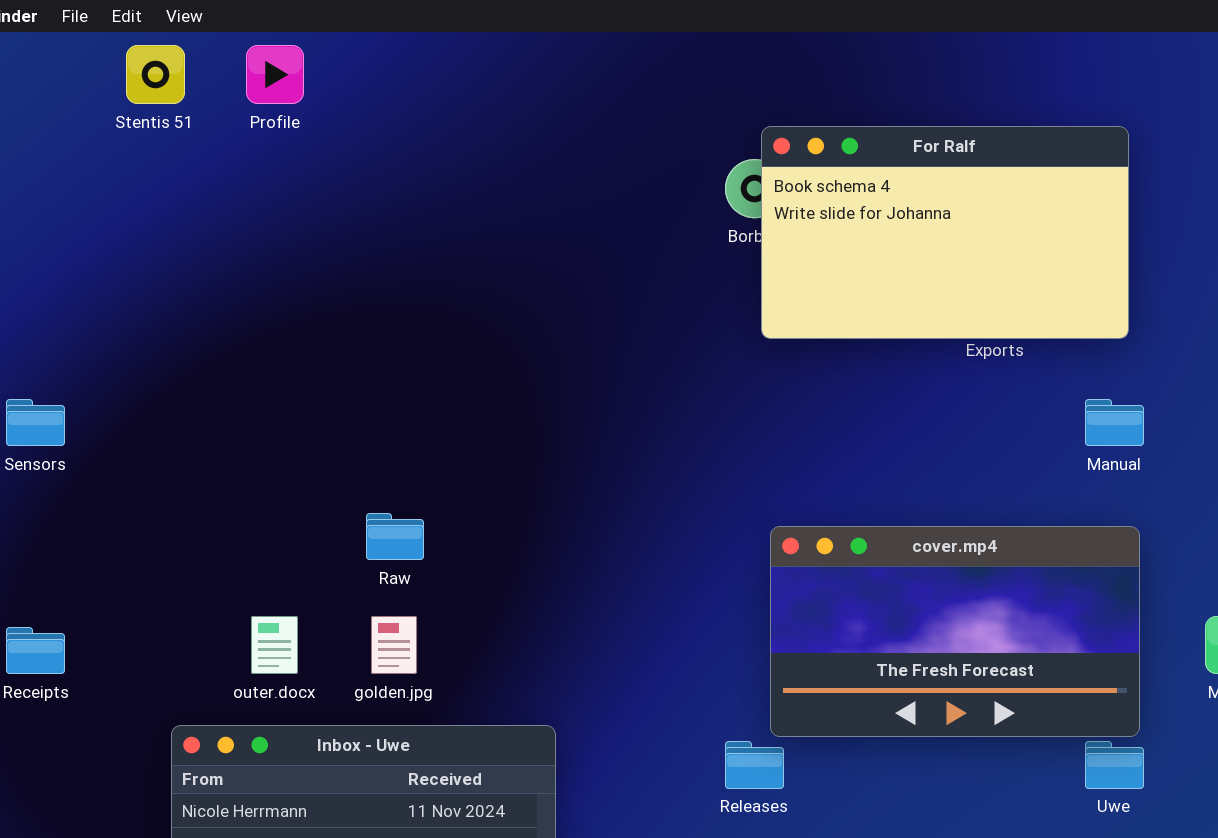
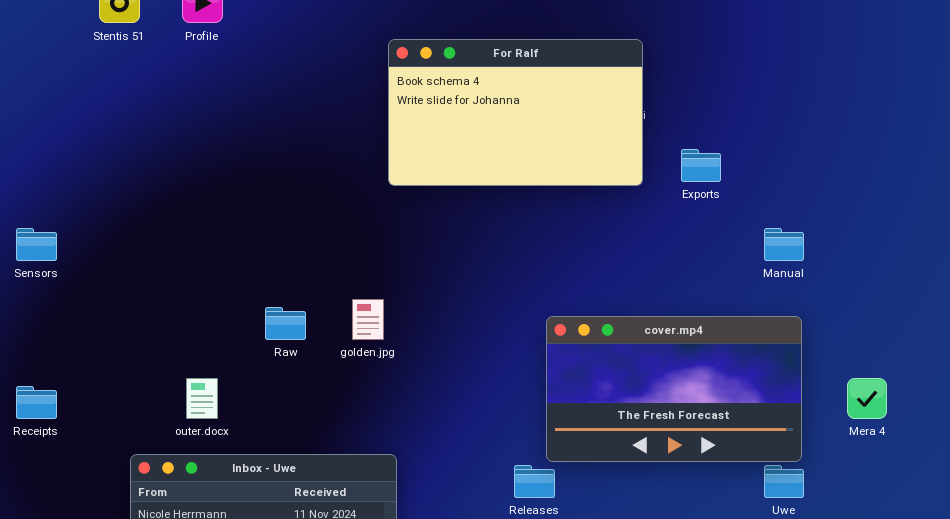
For Ralf: [761,126,1129,339] -> [388,39,643,186], moved
golden.jpg: [371,616,417,674] -> [352,299,384,340], moved

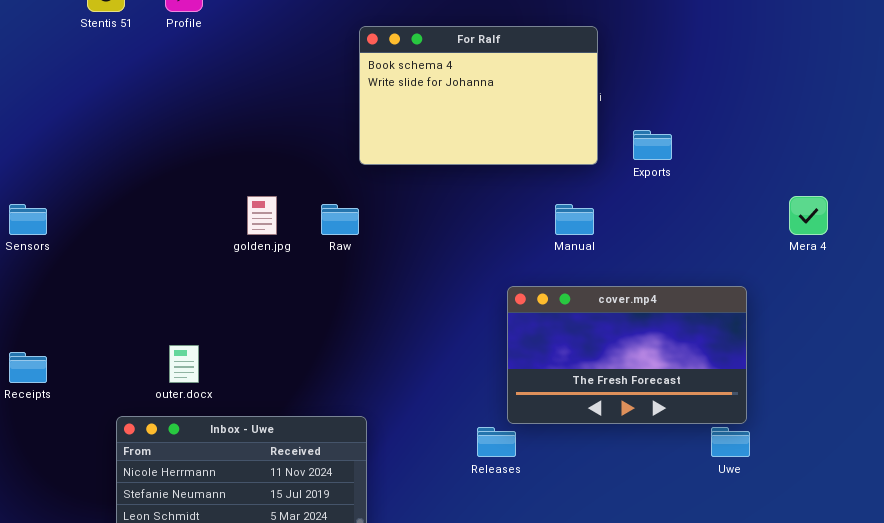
Manual: [764,228,804,261] -> [555,204,594,235], moved
golden.jpg: [352,299,384,340] -> [247,196,277,235], moved
Raw: [265,307,306,340] -> [321,204,359,235], moved
Mera 4: [847,378,887,419] -> [789,196,828,235], moved

